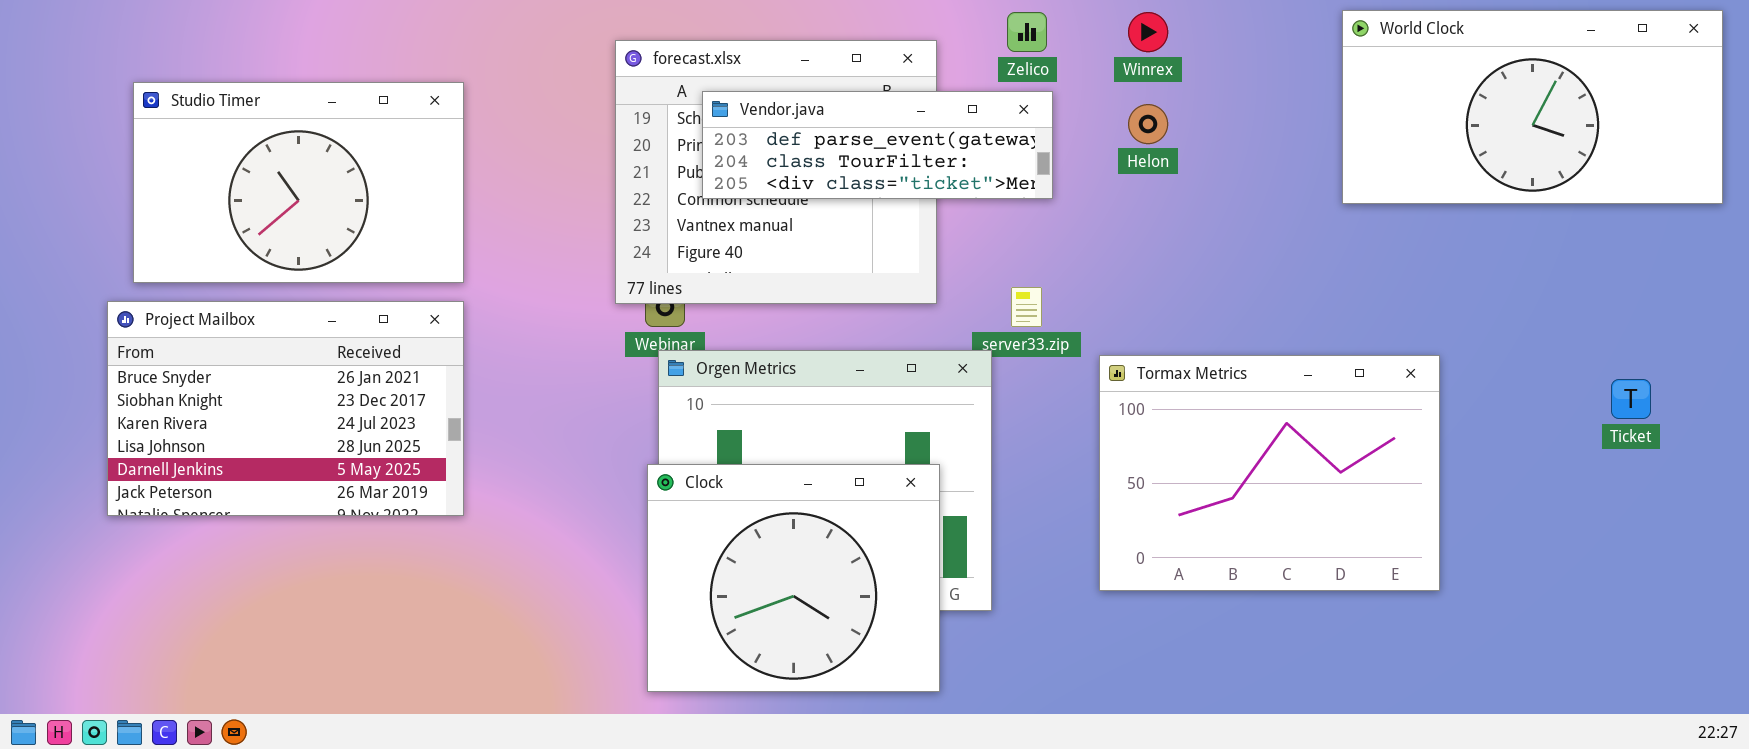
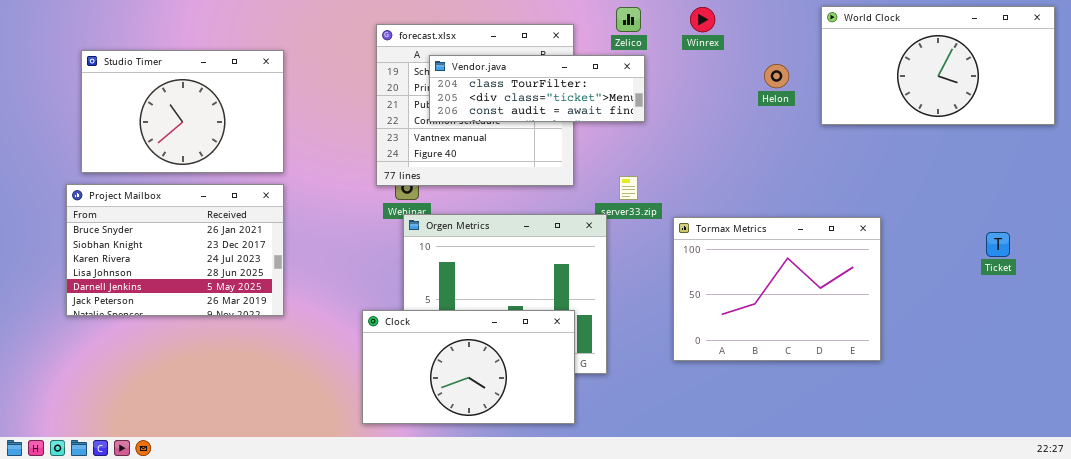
Vendor.java: [702,91,1053,199] -> [429,55,645,122], scrolled down 1 row
Helon: [1128,104,1168,144] -> [764,64,789,88], moved
Clock: [647,464,940,692] -> [362,310,575,424], resized

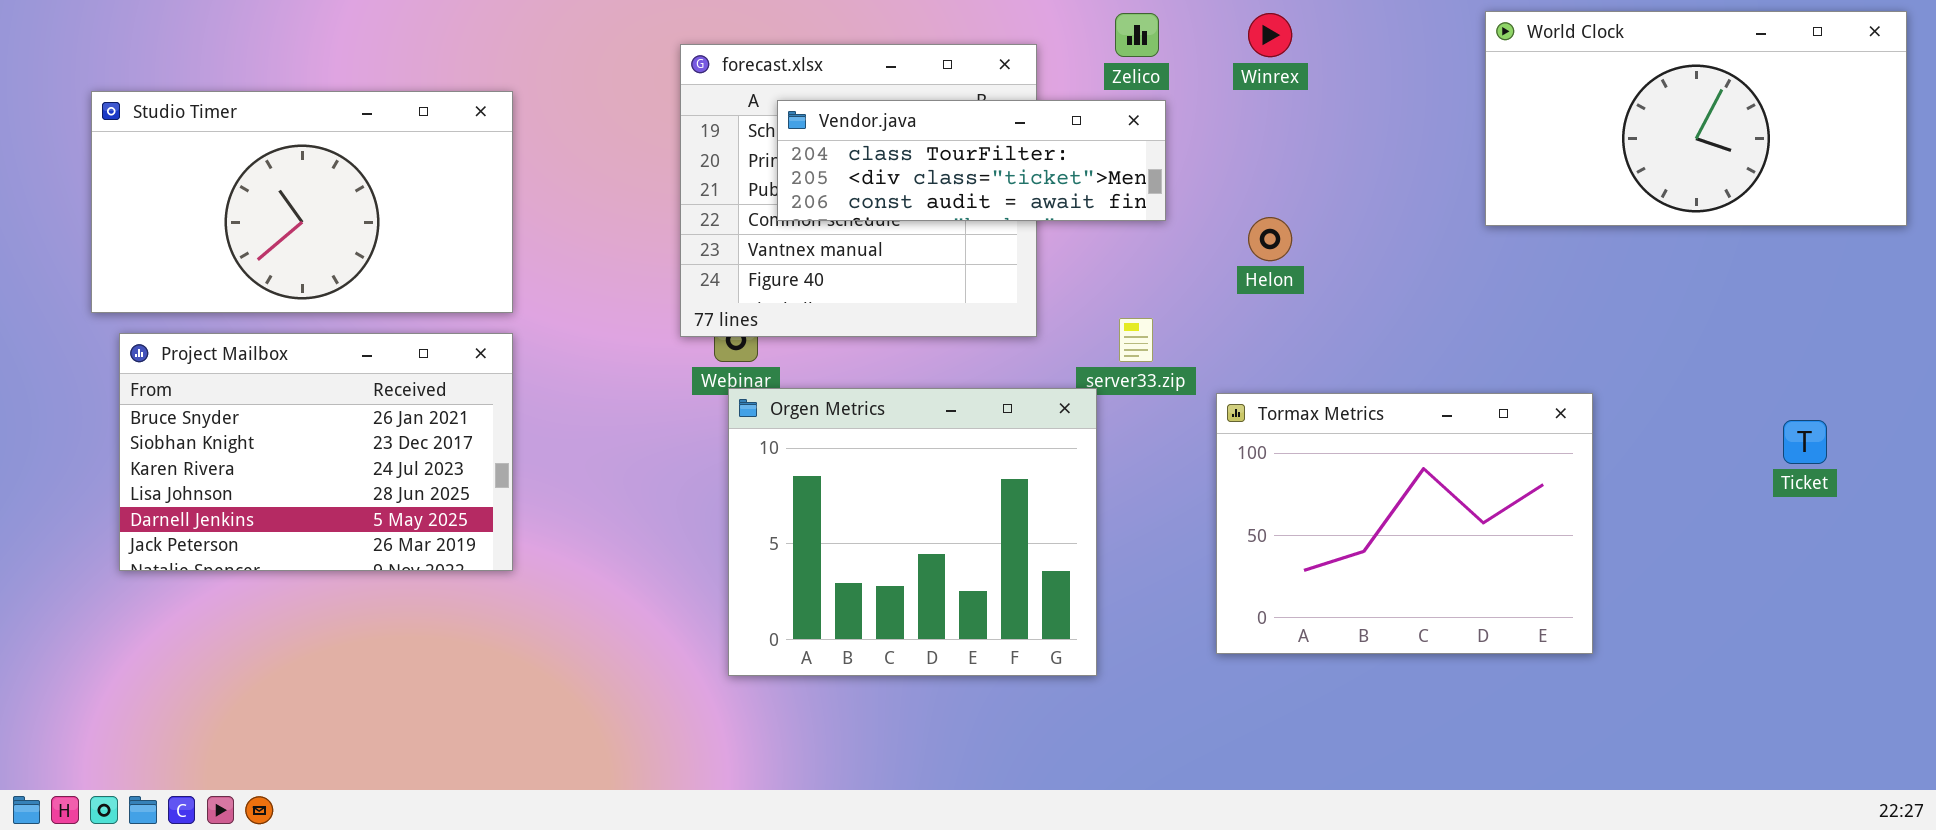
Studio Timer: [81,50,284,173] -> [91,91,513,313], resized
Helon: [764,64,789,88] -> [1248,217,1292,261], moved
Clock: [362,310,575,424] -> none, closed

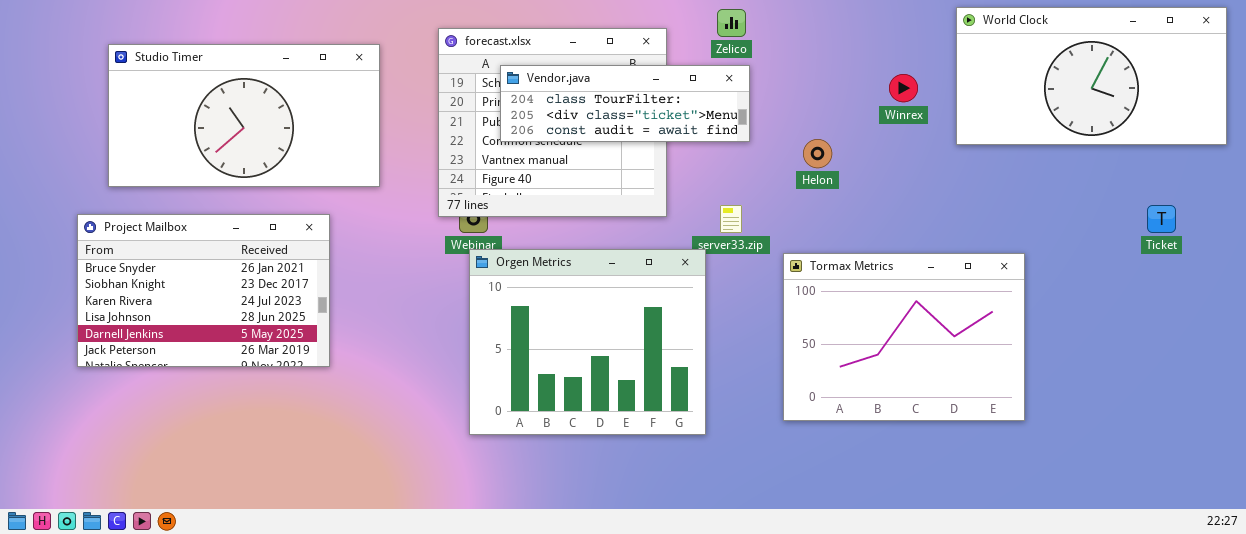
Winrex: [1248,13,1292,57] -> [889,74,918,102], moved
Studio Timer: [91,91,513,313] -> [108,44,380,187], moved
Ticket: [1783,420,1827,464] -> [1147,205,1176,233], moved

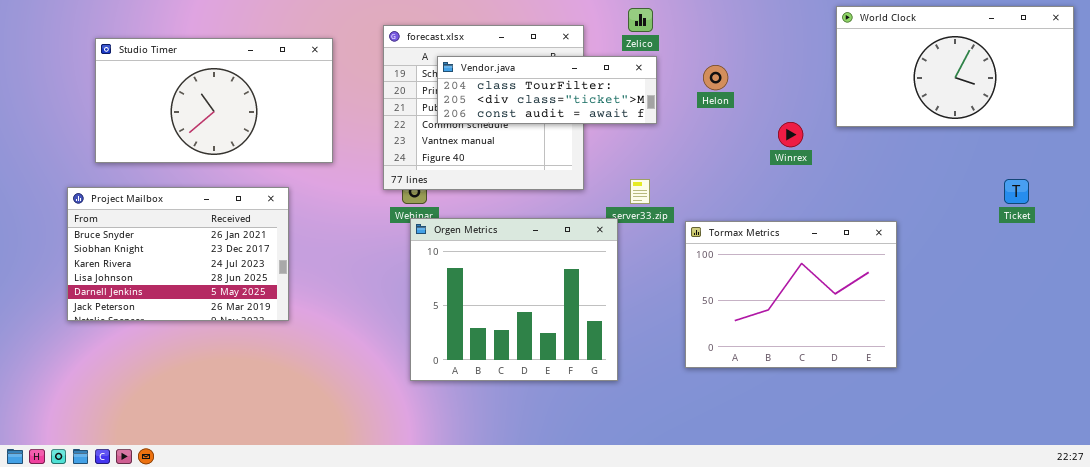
Winrex: [889,74,918,102] -> [778,122,803,147], moved
Helon: [803,139,832,168] -> [703,65,728,90], moved

